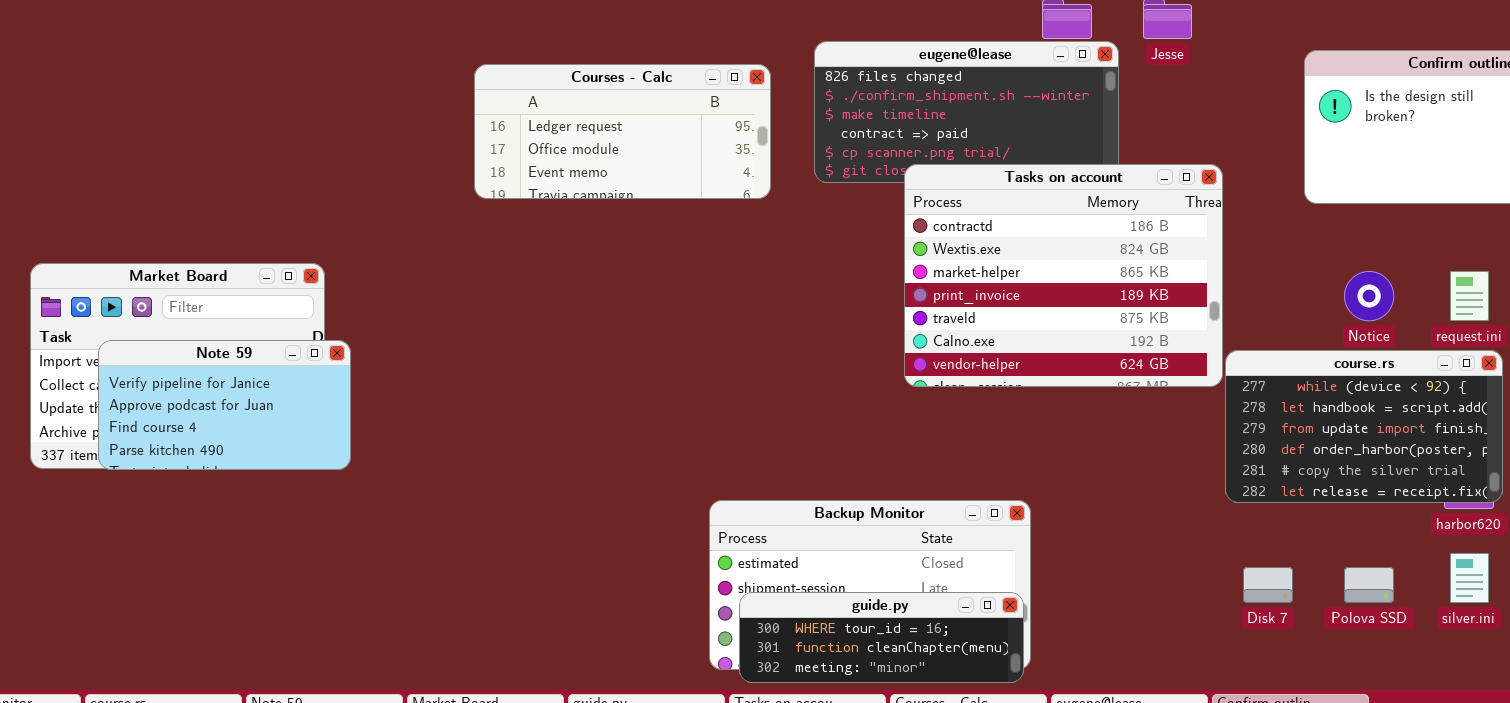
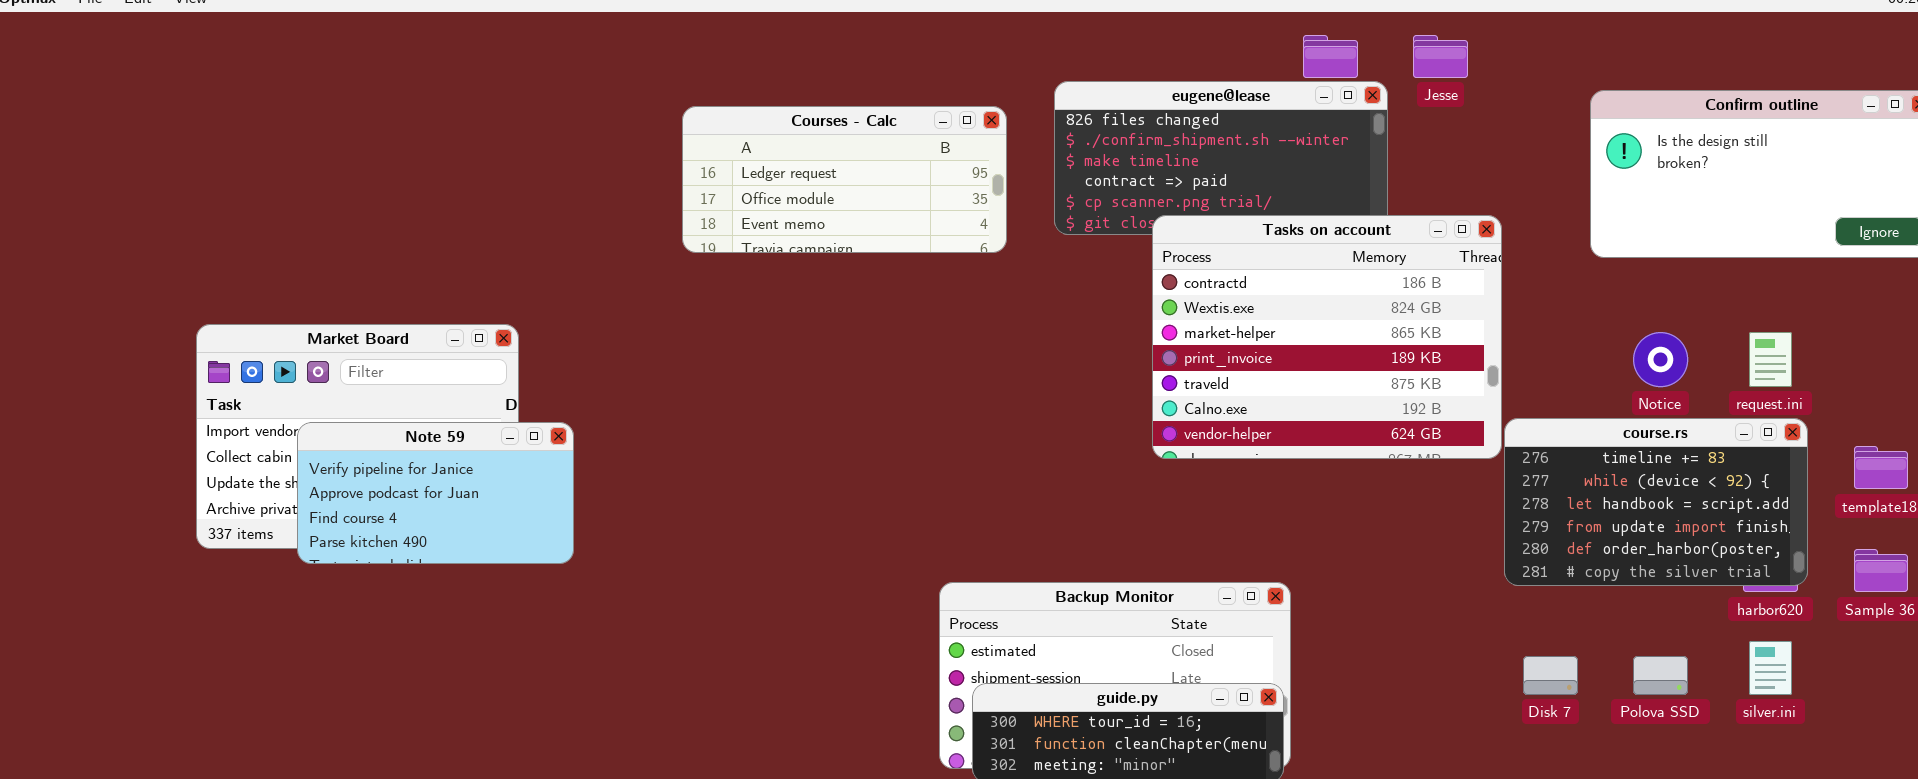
Note 59: [98,340,351,470] -> [297,422,574,564], moved
course.rs: [1225,350,1503,503] -> [1504,418,1808,586], scrolled up 1 row

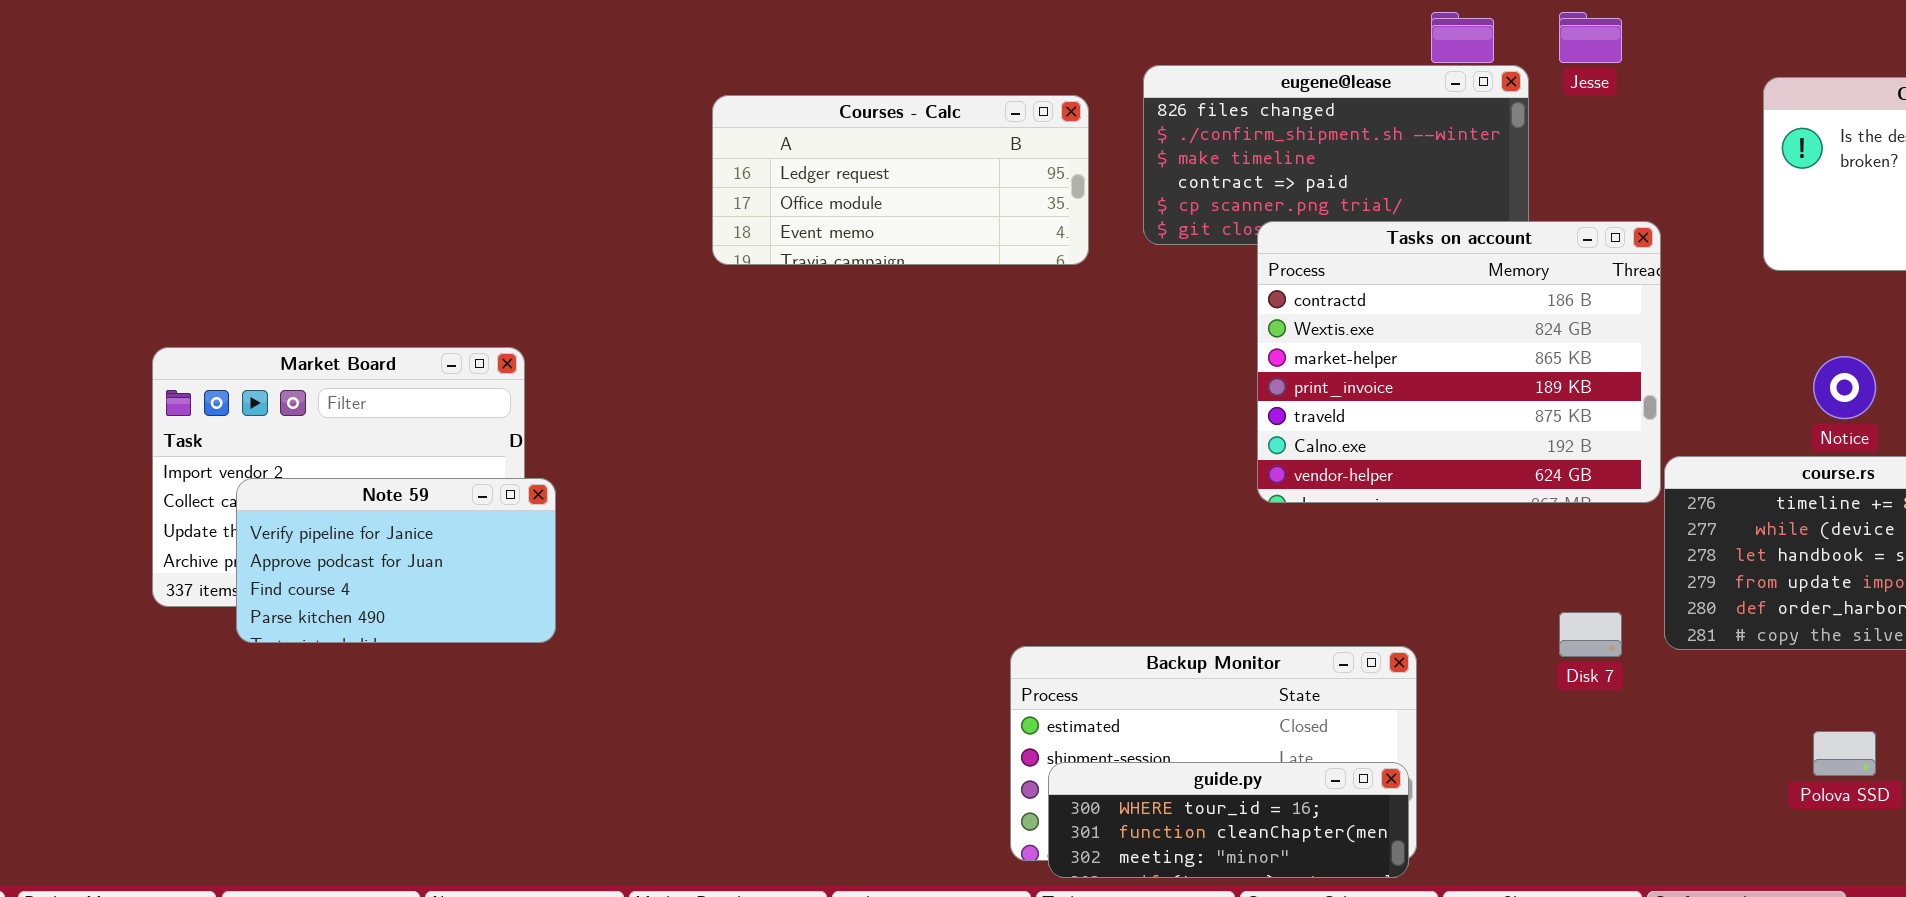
Note 59: [297,422,574,564] -> [236,478,556,643], moved
Disk 7: [1523,656,1578,695] -> [1559,612,1622,657], moved

